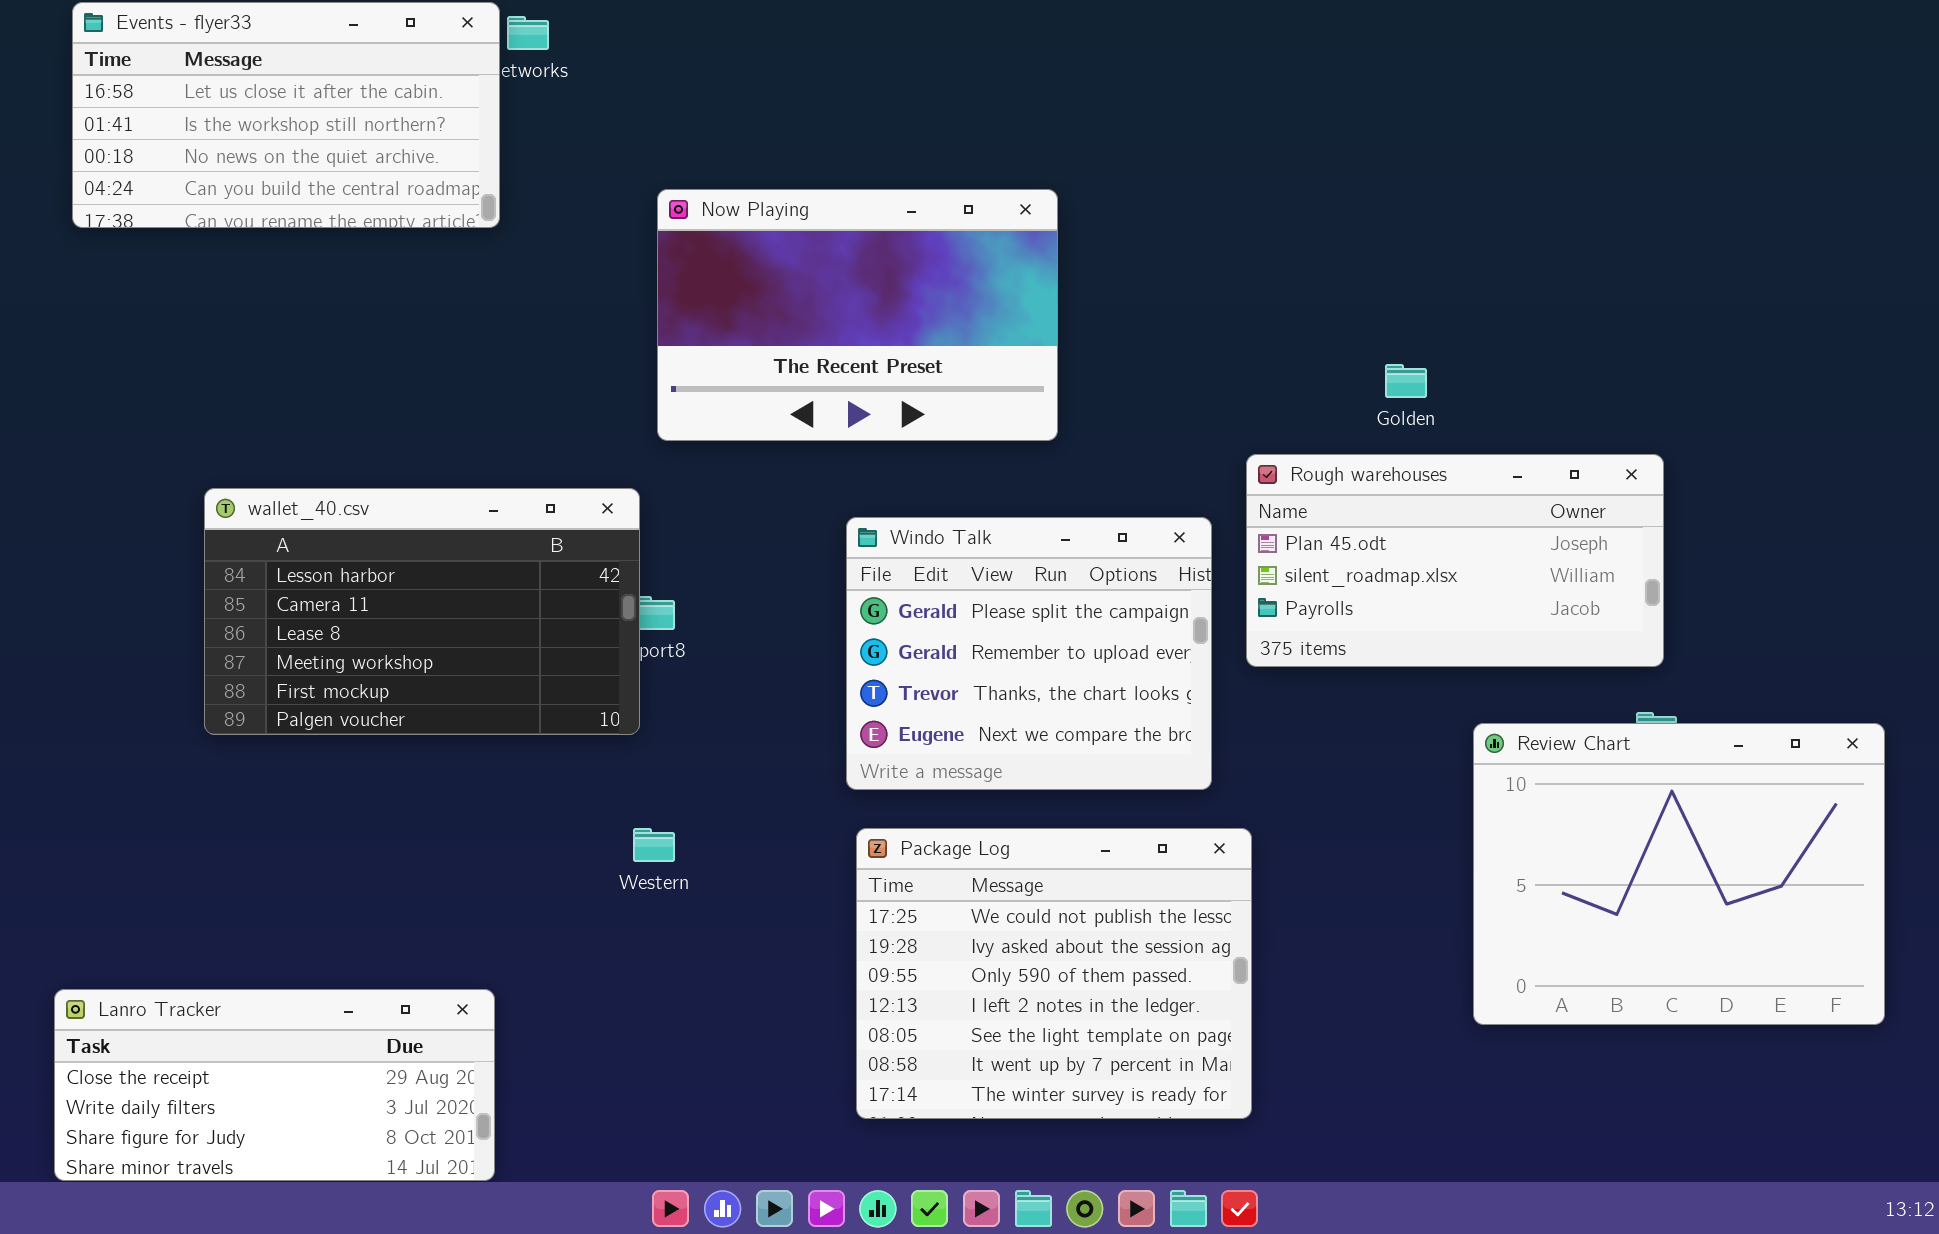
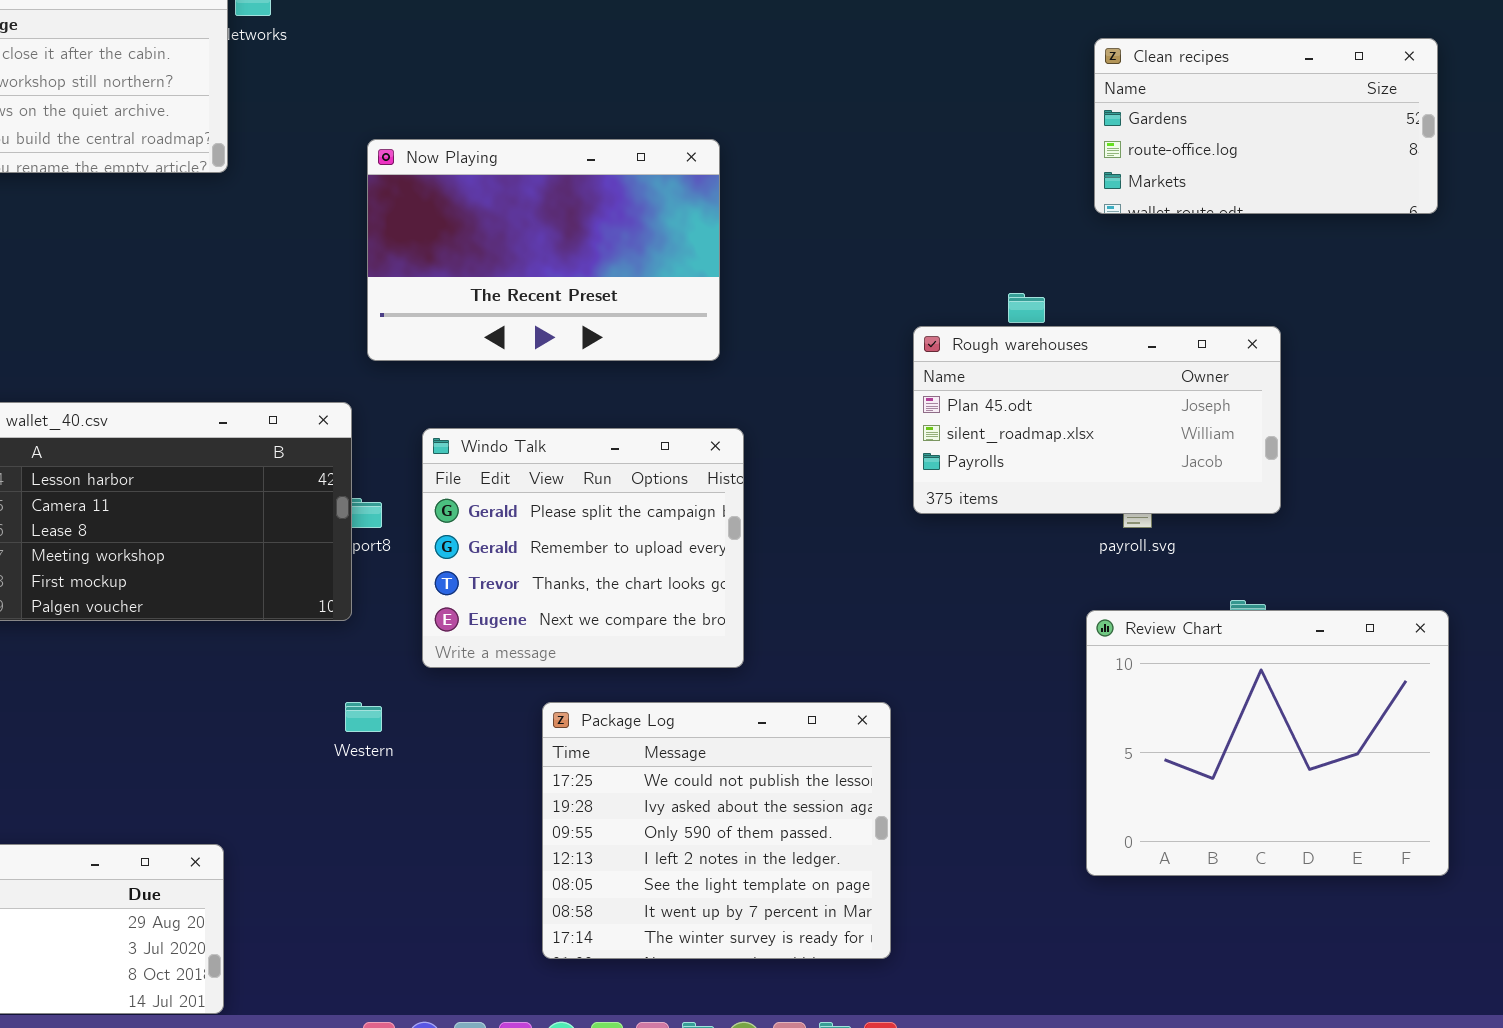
Clean recipes: none -> [1094,38,1438,214], opened
Rough warehouses: [1246,454,1664,667] -> [913,326,1281,514], moved
Windo Talk: [846,517,1212,790] -> [422,428,744,668], moved

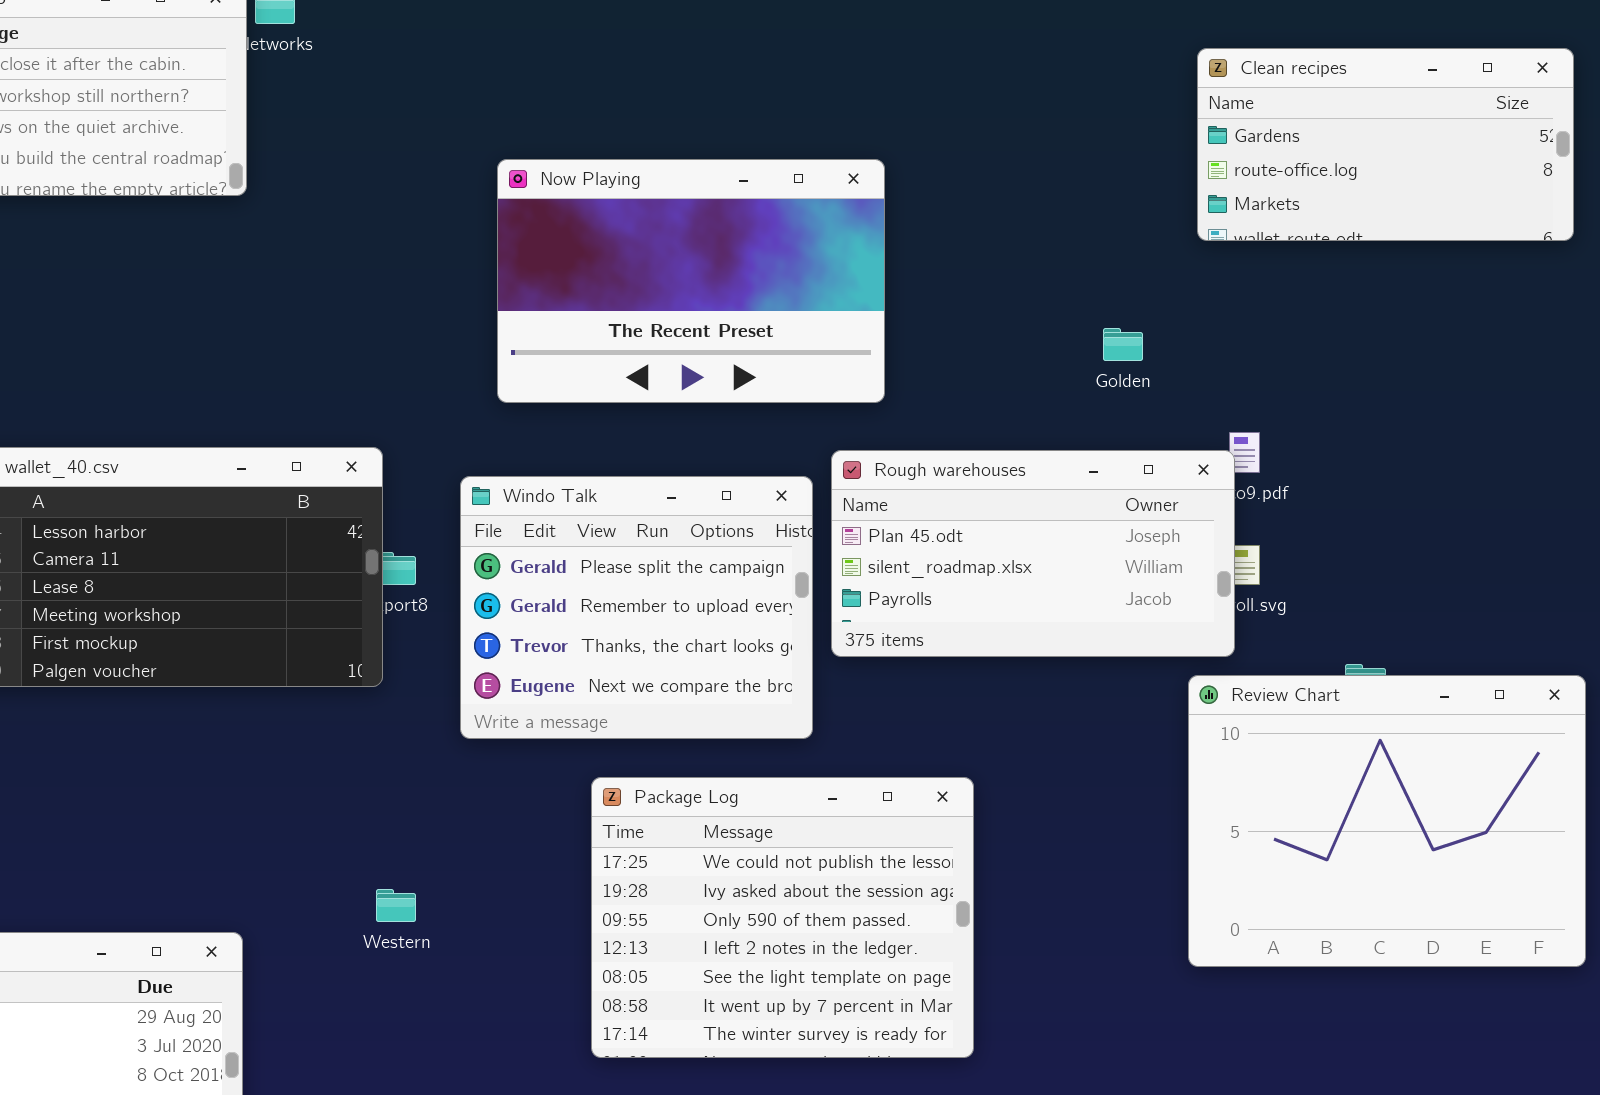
Now Playing: [367,139,720,361] -> [497,159,885,403], moved
Rough warehouses: [913,326,1281,514] -> [831,450,1235,657], moved
Western: [345,702,382,732] -> [376,889,416,922], moved

